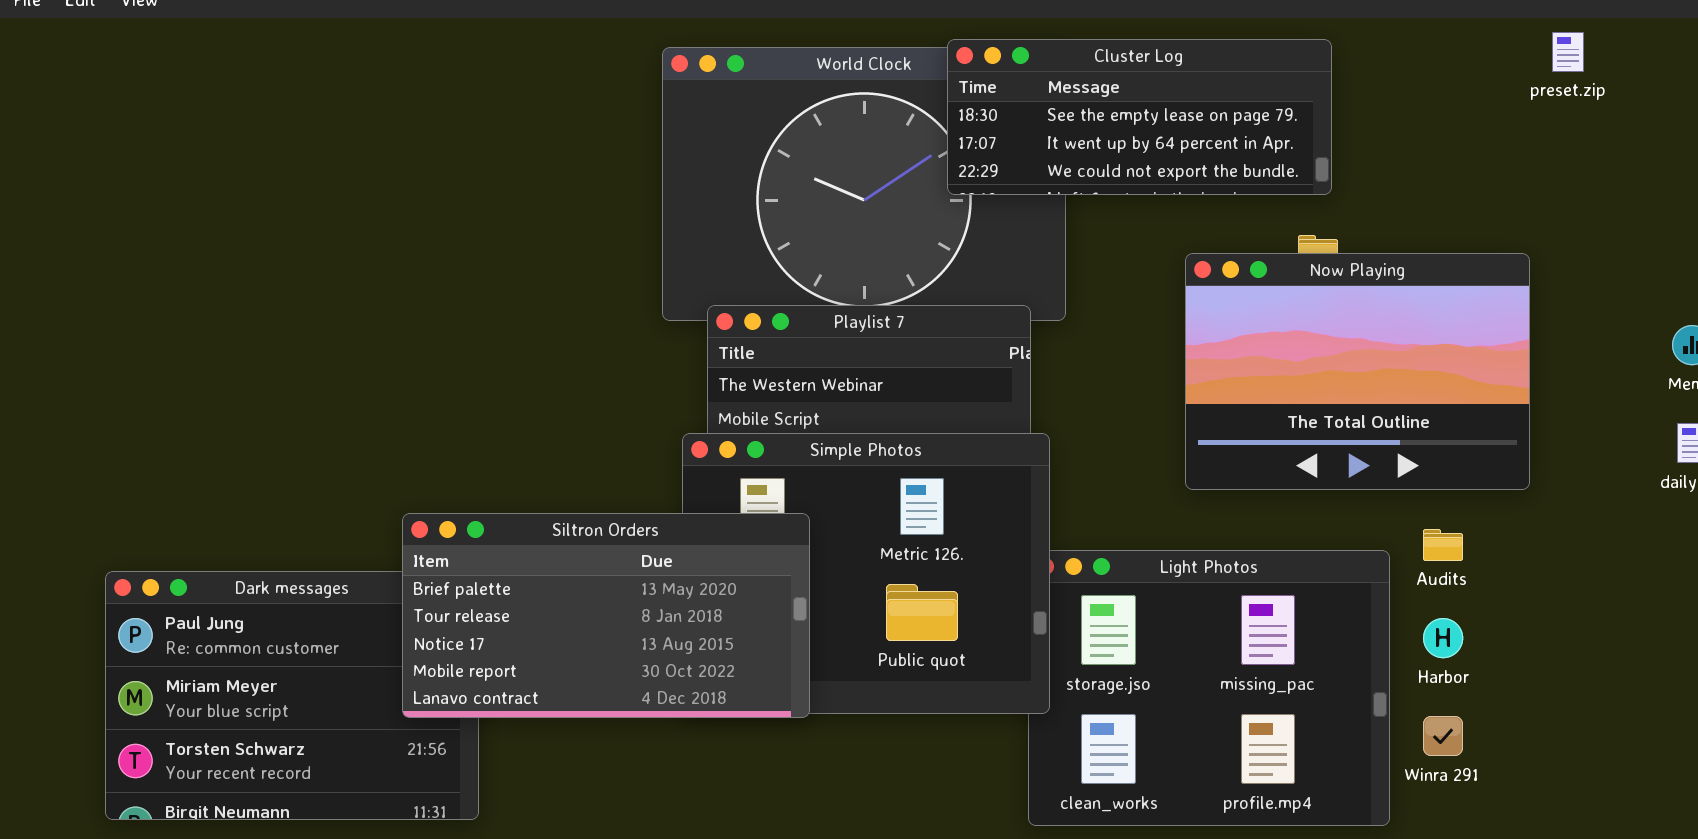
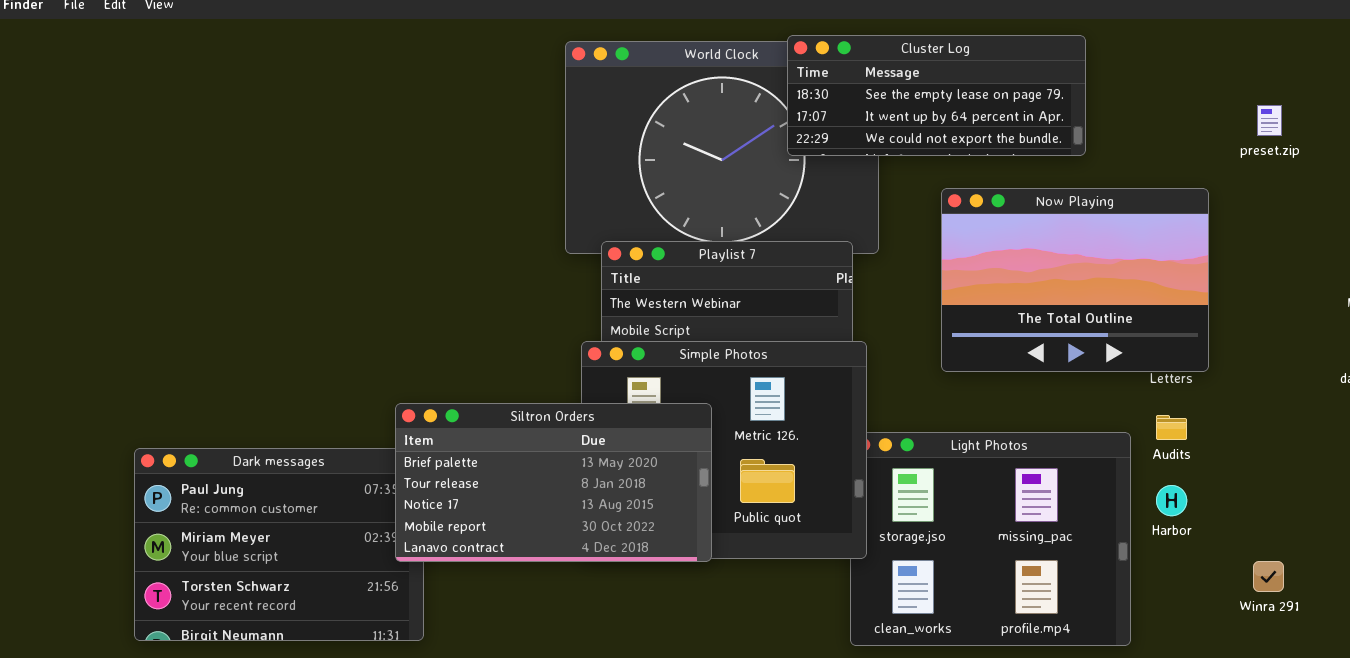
preset.zip: [1552,32,1584,72] -> [1257,105,1282,136], moved
Now Playing: [1185,253,1530,490] -> [941,188,1209,372], moved
Siltron Orders: [402,513,810,718] -> [395,403,712,562], moved
Winra 291: [1423,716,1463,756] -> [1253,561,1284,592], moved

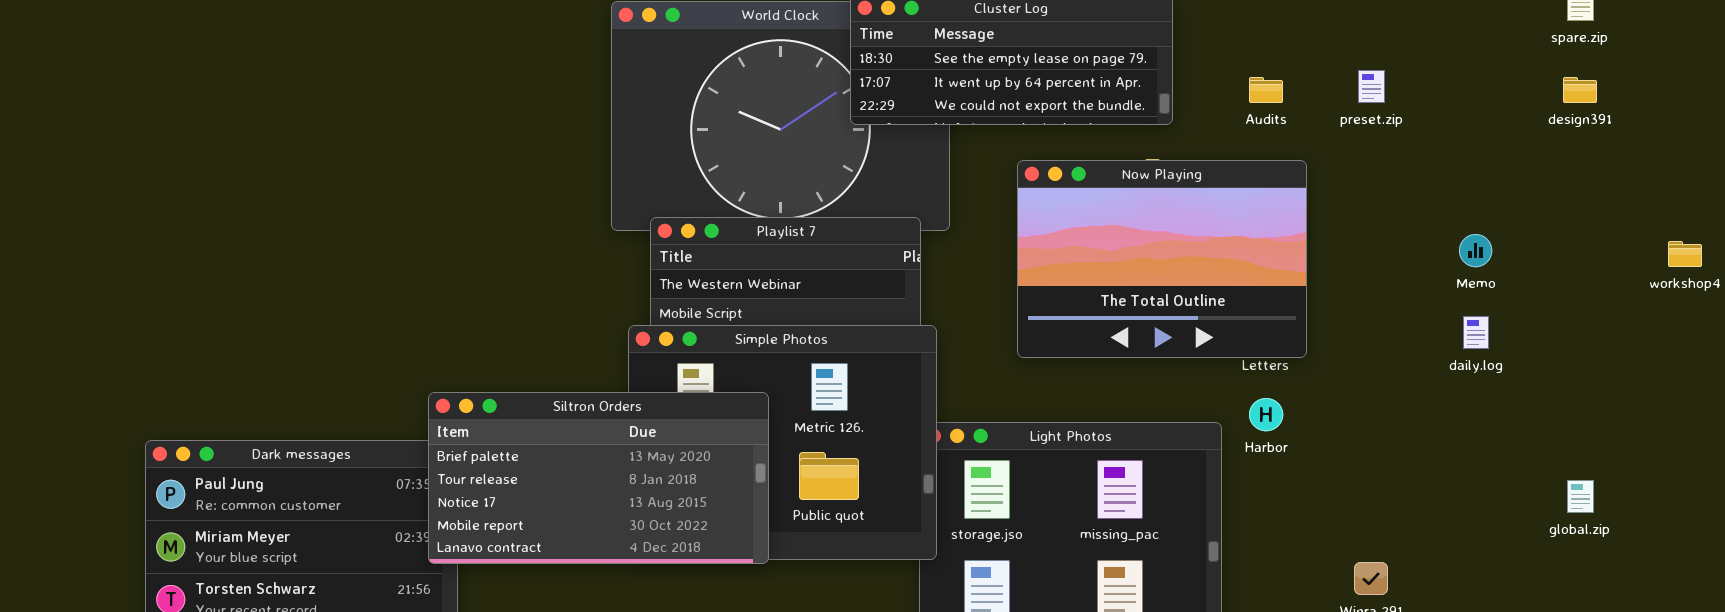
Audits: [1156,415,1187,440] -> [1249,77,1283,103], moved
Harbor: [1156,485,1187,516] -> [1249,398,1283,431], moved

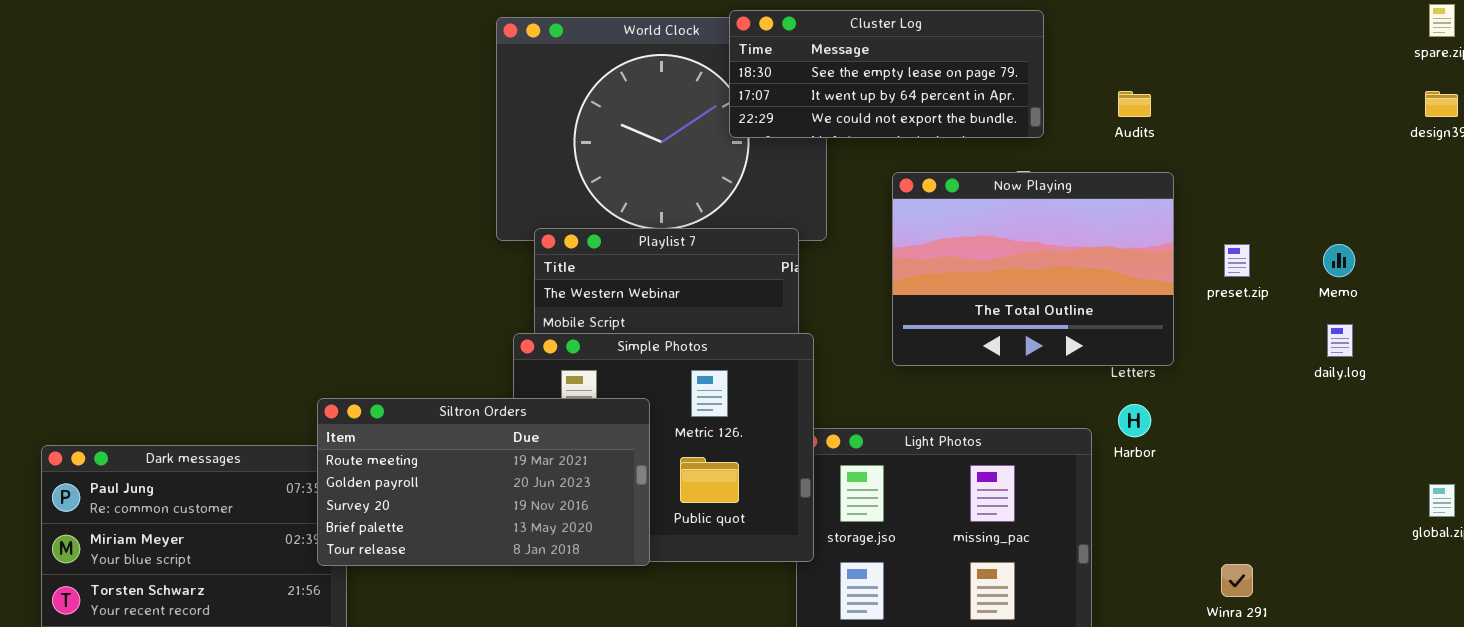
preset.zip: [1358,70,1385,103] -> [1224,244,1250,277], moved
Siltron Orders: [428,392,769,564] -> [317,398,650,566], scrolled up 3 rows

